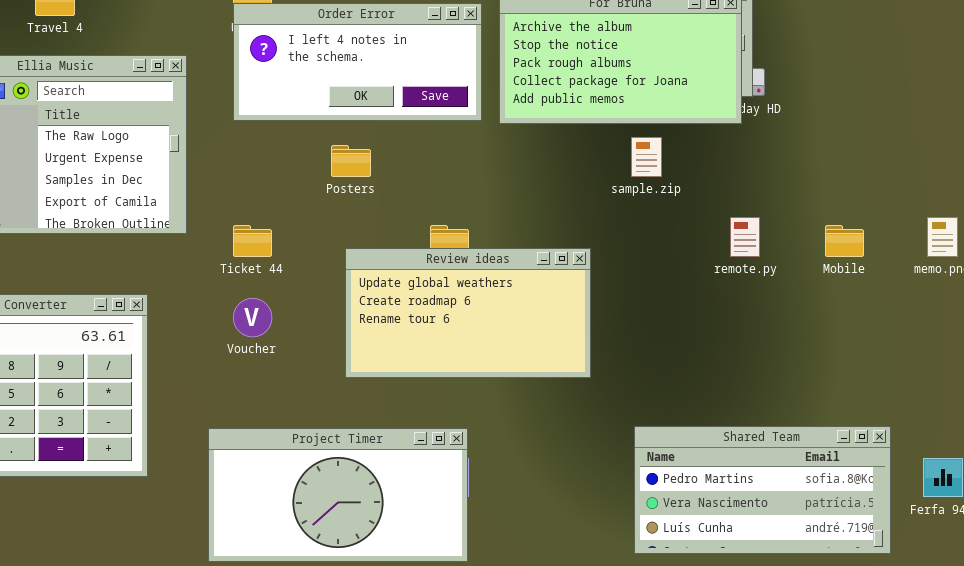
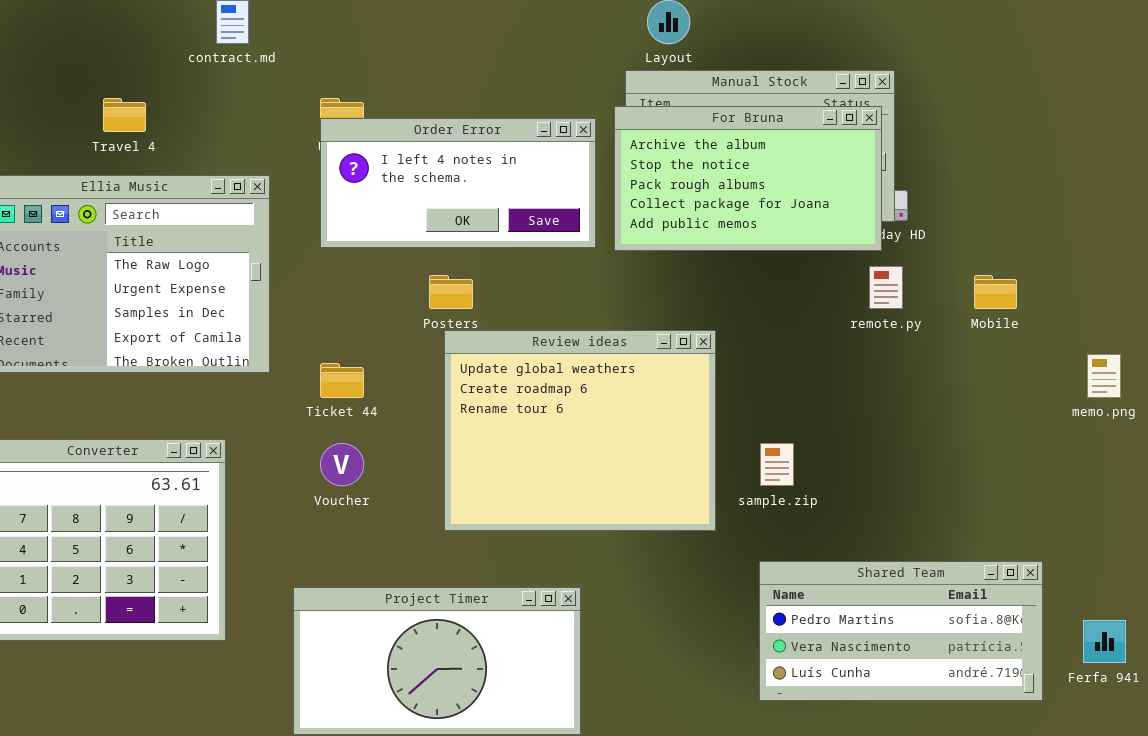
sample.zip: [631,137,662,177] -> [760,443,794,486], moved
remote.py: [730,217,760,257] -> [869,266,903,309], moved
Mobile: [825,225,864,257] -> [974,275,1017,309], moved
Review ideas: [345,248,591,378] -> [444,330,716,531], resized
Shared Team: [634,426,891,554] -> [759,561,1043,701], moved

